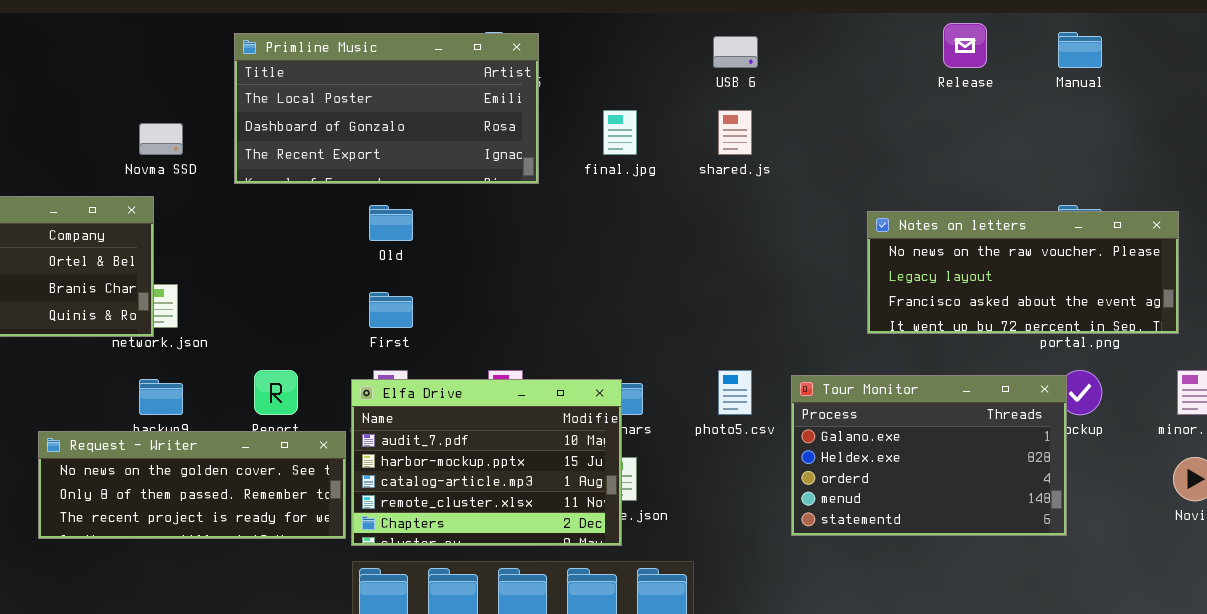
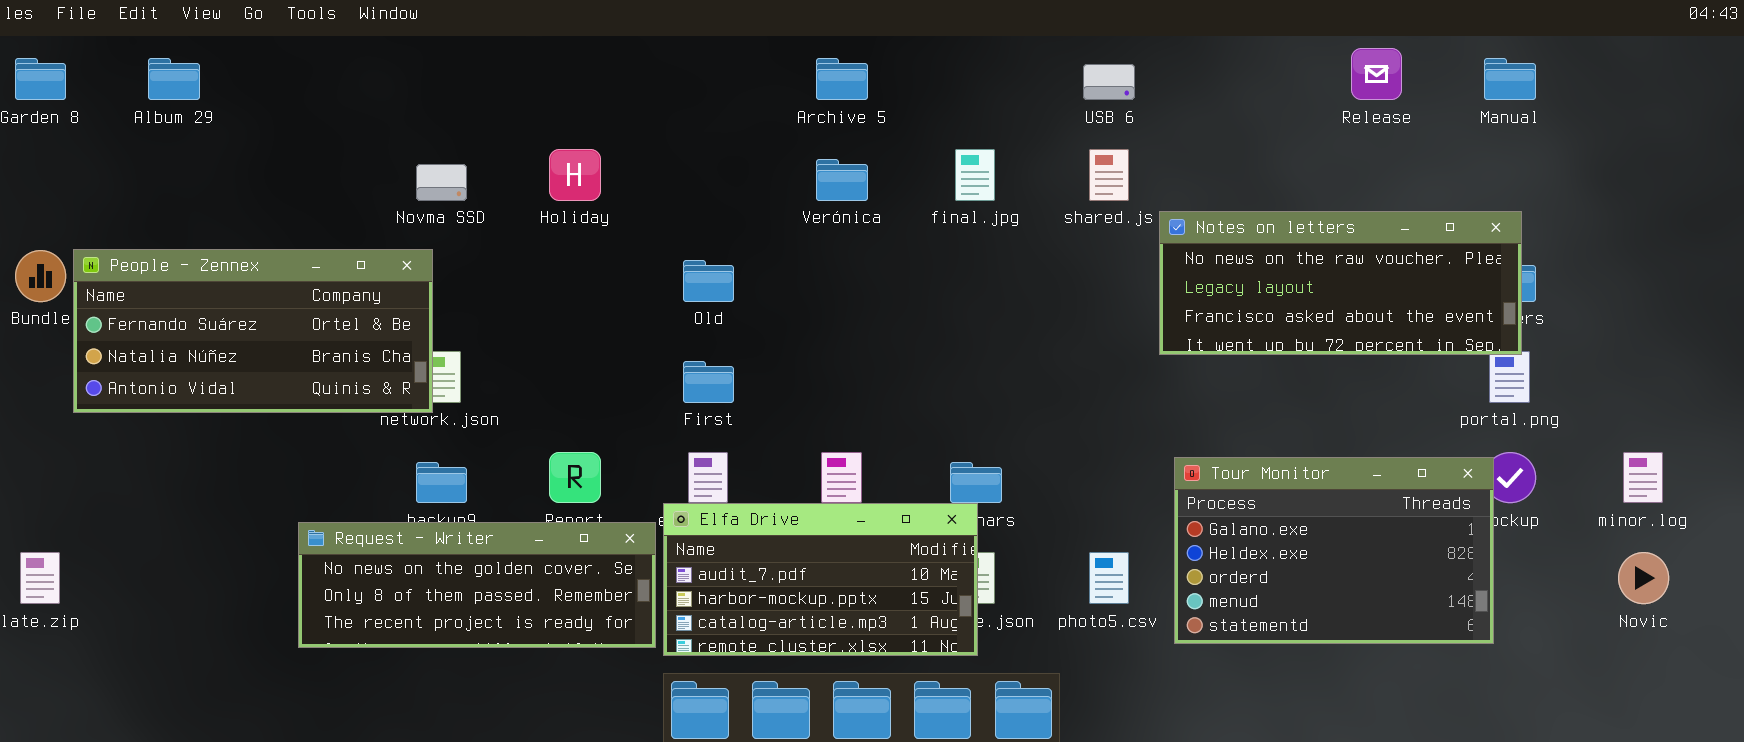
Primline Music: [234,33,539,184] -> none, closed
Notes on letters: [867,211,1179,334] -> [1159,211,1522,355], moved
photo5.csv: [718,370,752,415] -> [1089,552,1129,604], moved
Elfa Drive: [351,379,622,546] -> [663,503,978,656], resized

